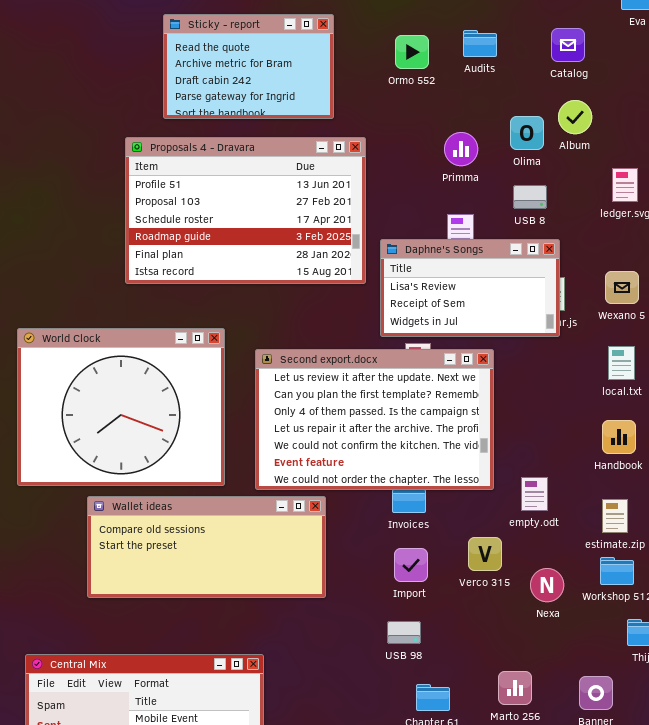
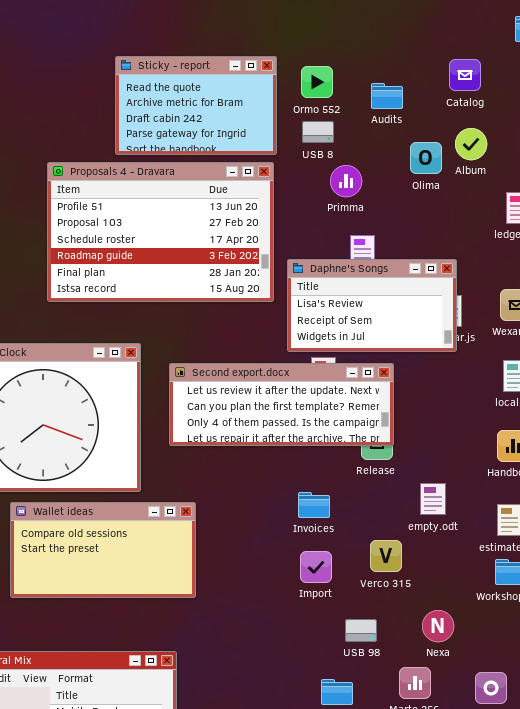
Sticky - report: [163,14,334,119] -> [115,56,277,155], moved
Audits: [463,30,497,57] -> [371,83,403,109], moved
Primma: [444,132,478,166] -> [330,165,362,197], moved
USB 8: [513,185,547,209] -> [302,121,334,143], moved
Second export.docx: [255,349,494,490] -> [169,363,394,446], resized
Wallet ideas: [87,496,326,598] -> [10,502,196,598], resized
Nexa: [530,568,564,602] -> [422,610,454,642], moved
USB 98: [387,621,421,644] -> [345,619,377,642], moved

